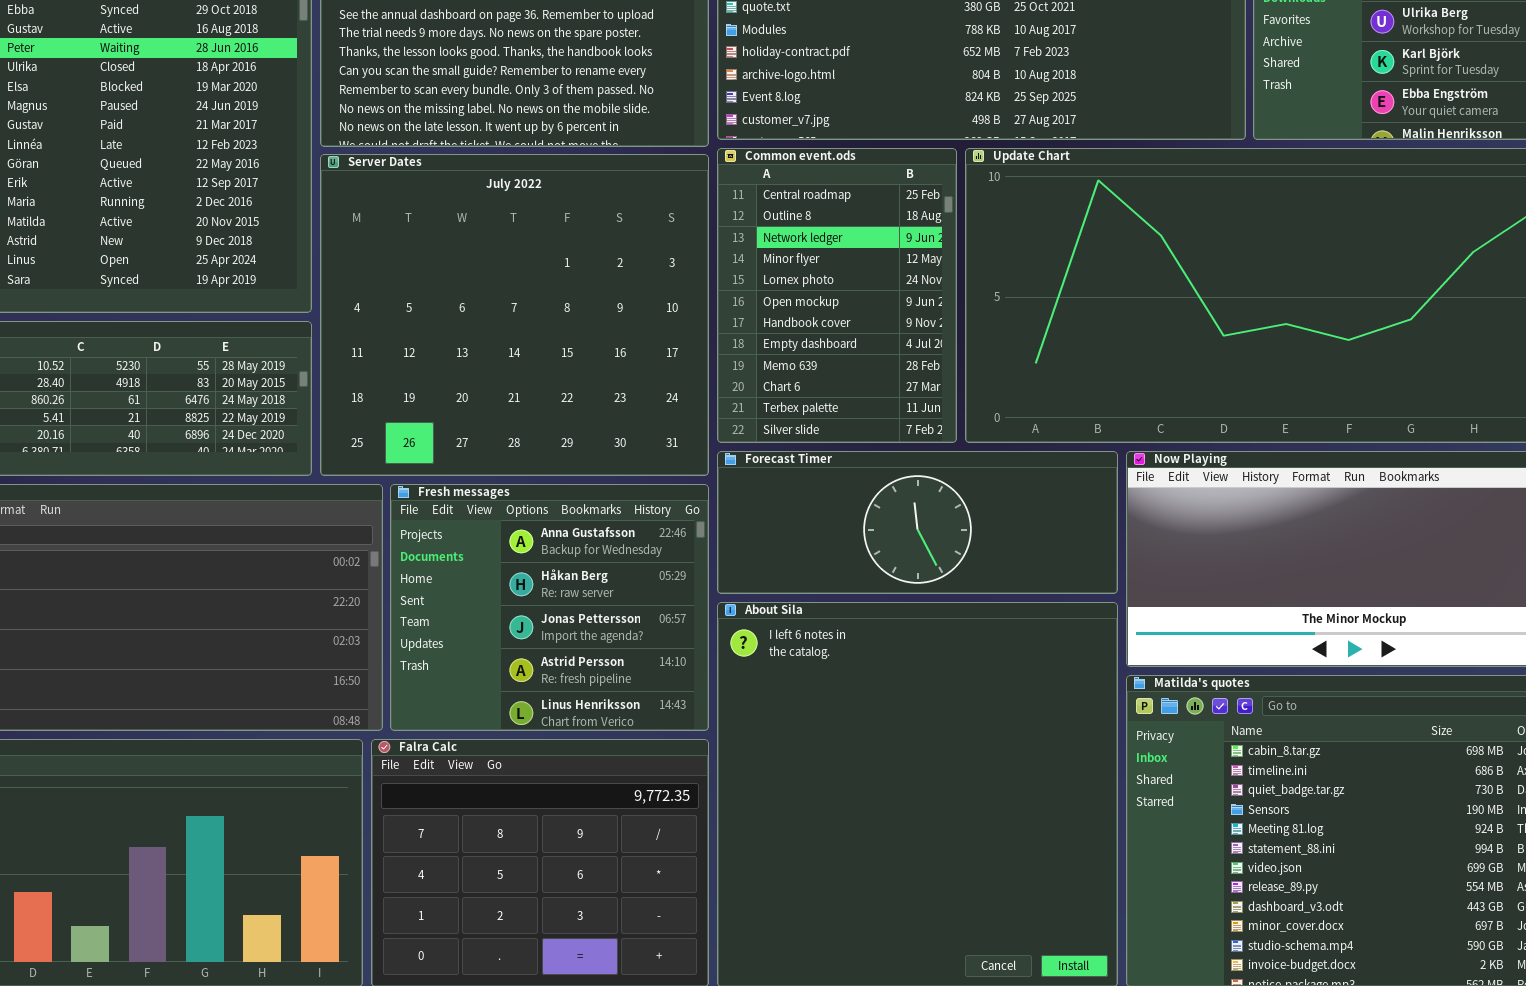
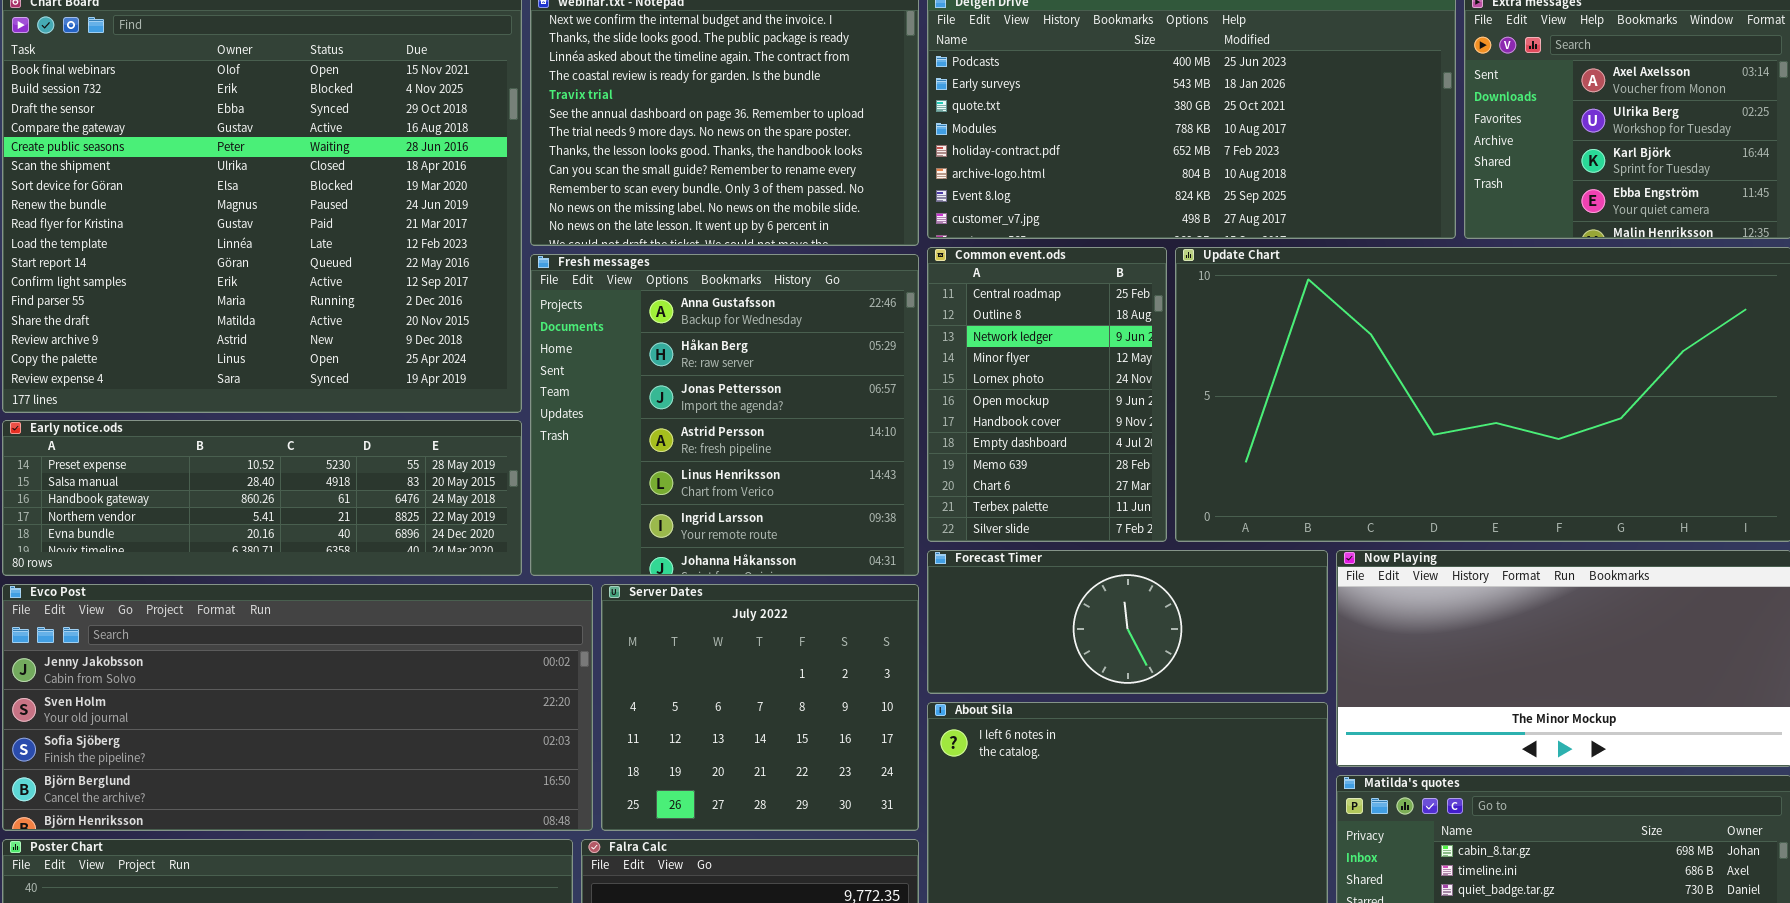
Server Dates: [320,154,709,476] -> [601,584,919,831], moved, resized
Fresh messages: [390,484,709,731] -> [530,254,919,576], moved, resized

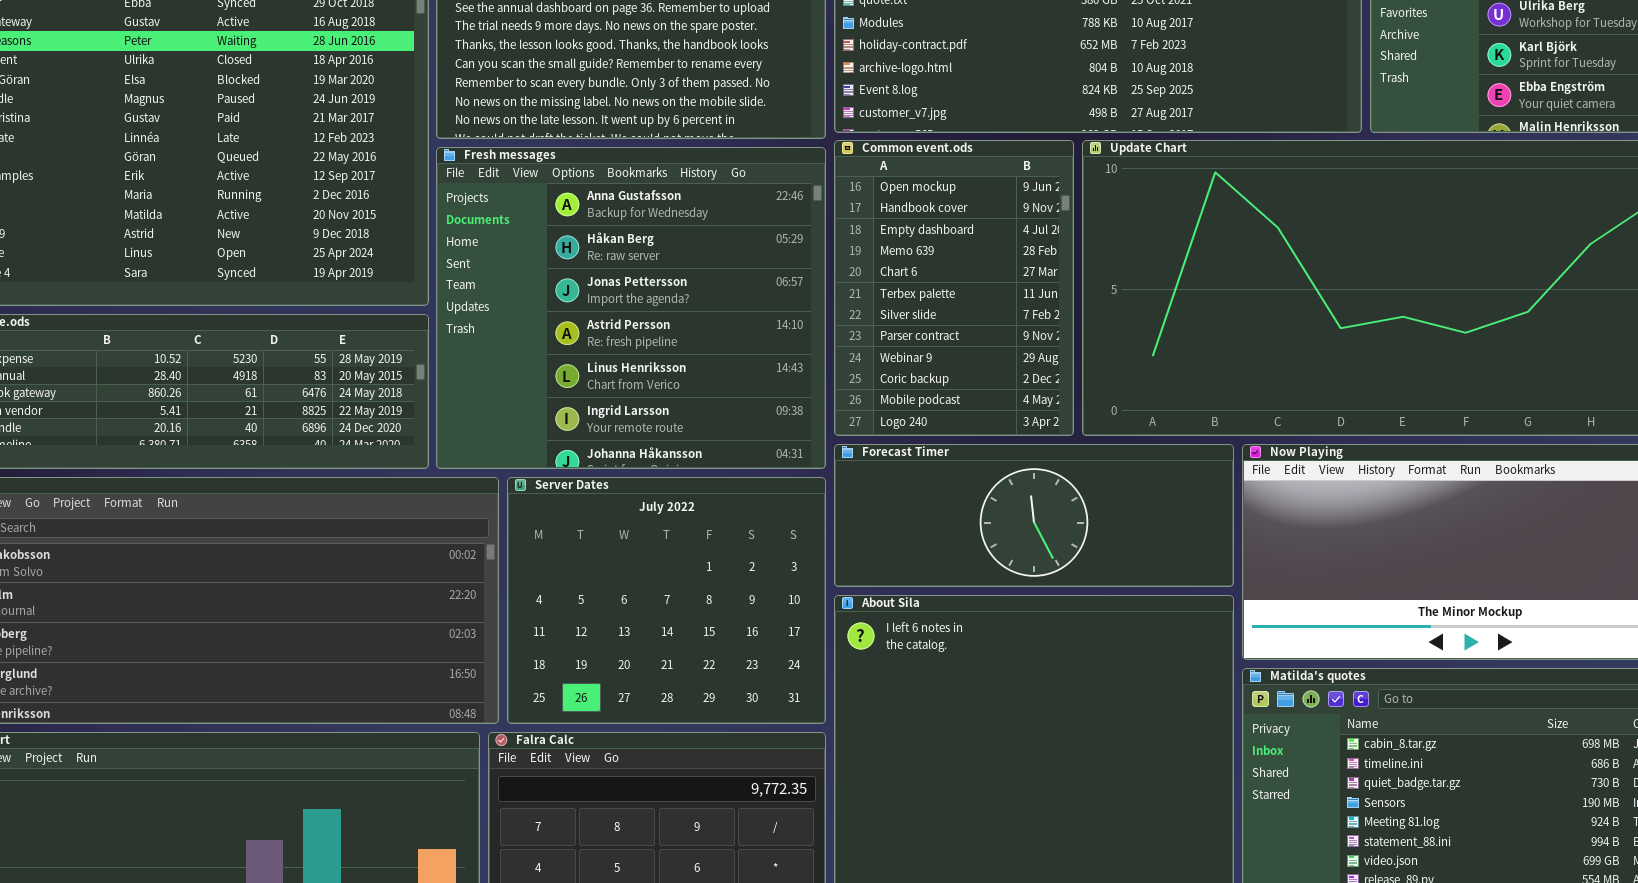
Common event.ods: [927,247,1167,542] -> [834,140,1074,436], scrolled down 5 rows

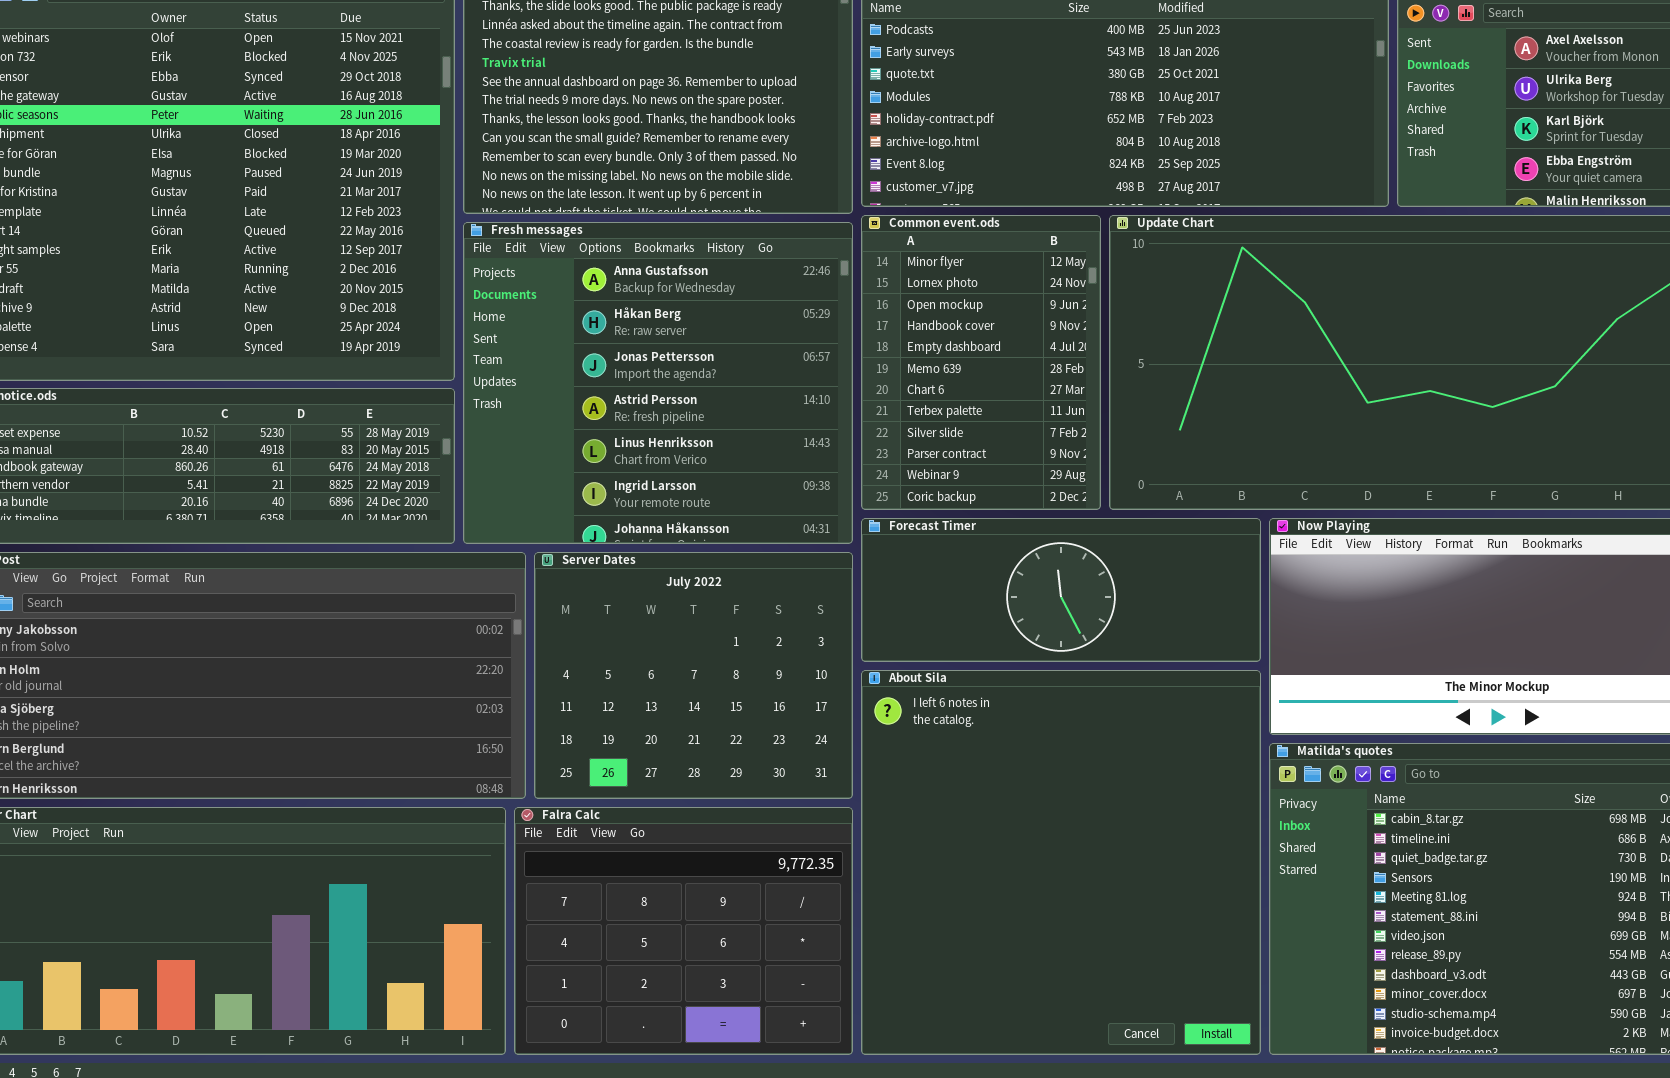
Common event.ods: [834,140,1074,436] -> [861,215,1101,510], scrolled up 2 rows

